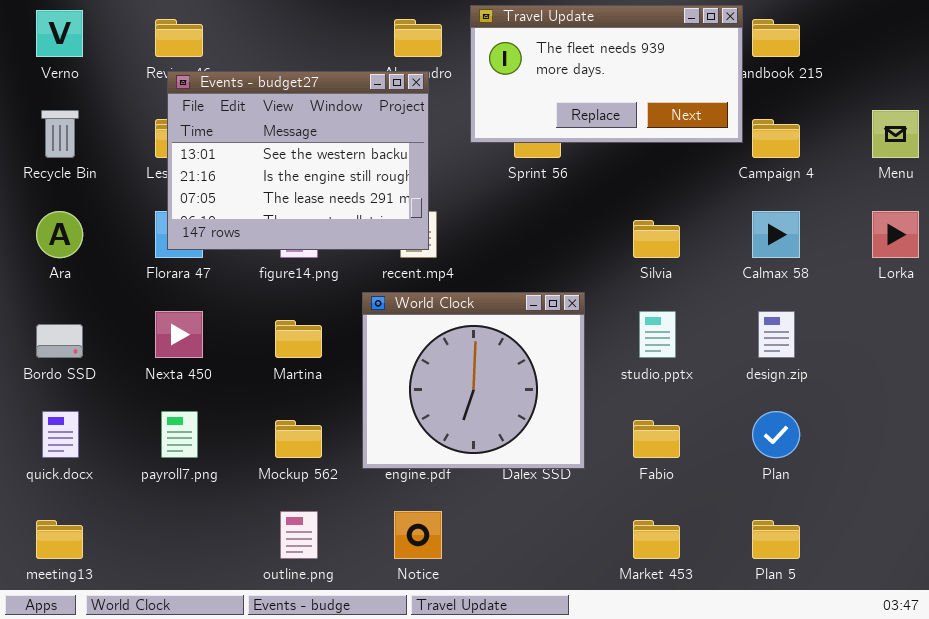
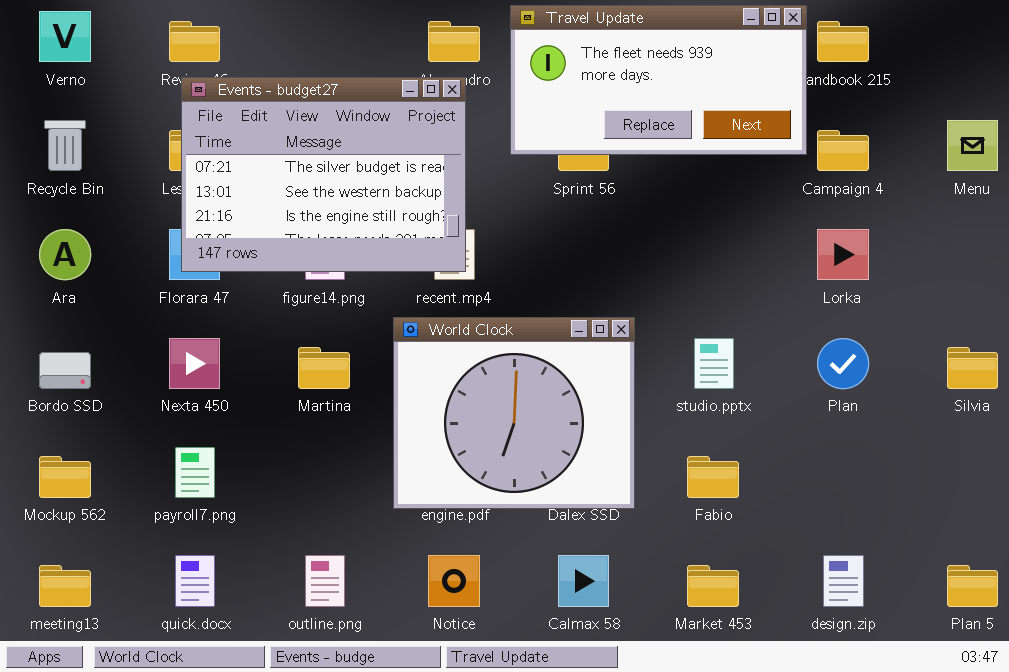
Events - budget27: [167,71,429,250] -> [181,77,466,272], scrolled up 1 row
Calmax 58: [752,211,800,258] -> [558,555,609,607], moved
Lorka: [872,211,919,258] -> [817,229,869,280], moved
Silvia: [633,220,680,258] -> [947,347,998,389], moved
design.zip: [758,311,795,358] -> [823,555,864,607], moved
quick.docx: [42,411,79,458] -> [175,555,215,607], moved
Plan: [752,411,800,458] -> [817,338,869,389], moved
Mockup 562: [275,420,322,458] -> [39,456,91,498], moved
Plan 5: [752,520,800,559] -> [947,565,998,607], moved

